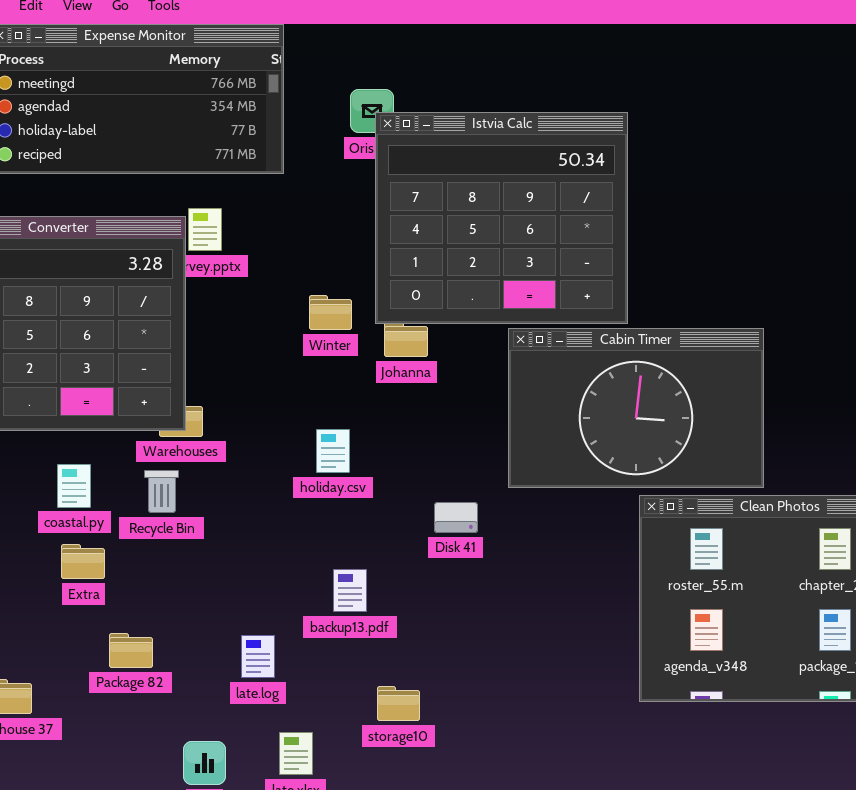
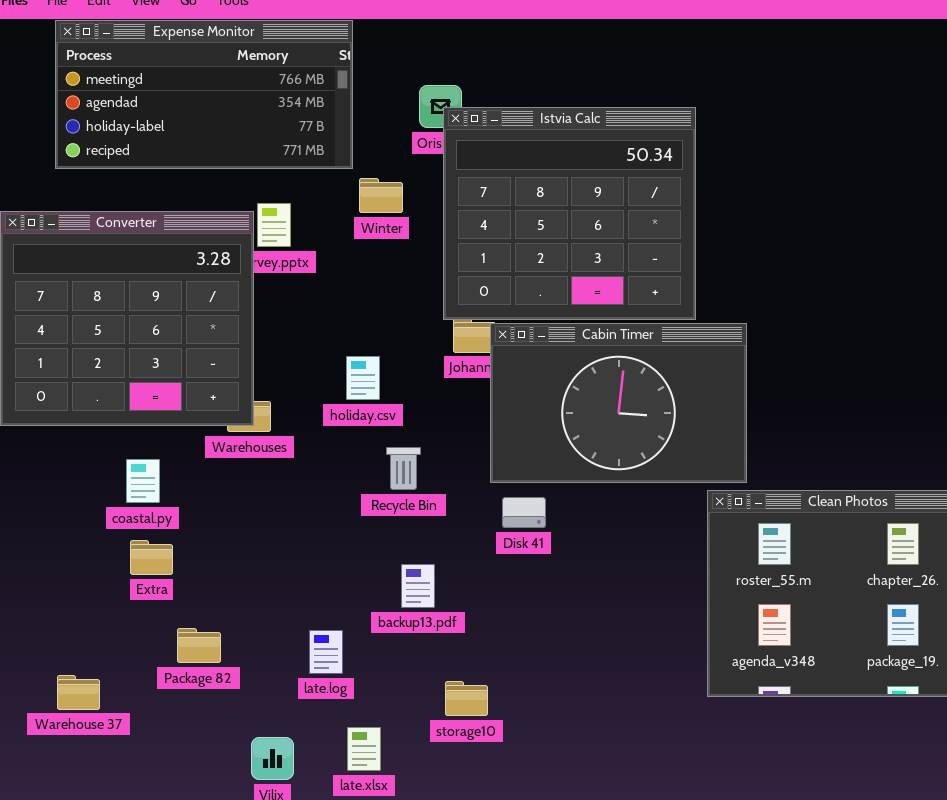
Winter: [309,295,352,330] -> [359,178,403,213], moved
Cabin Timer: [508,328,764,488] -> [490,323,747,483], moved
holiday.csv: [316,429,350,473] -> [346,356,380,400], moved
Recycle Bin: [144,470,179,513] -> [386,447,421,490], moved

